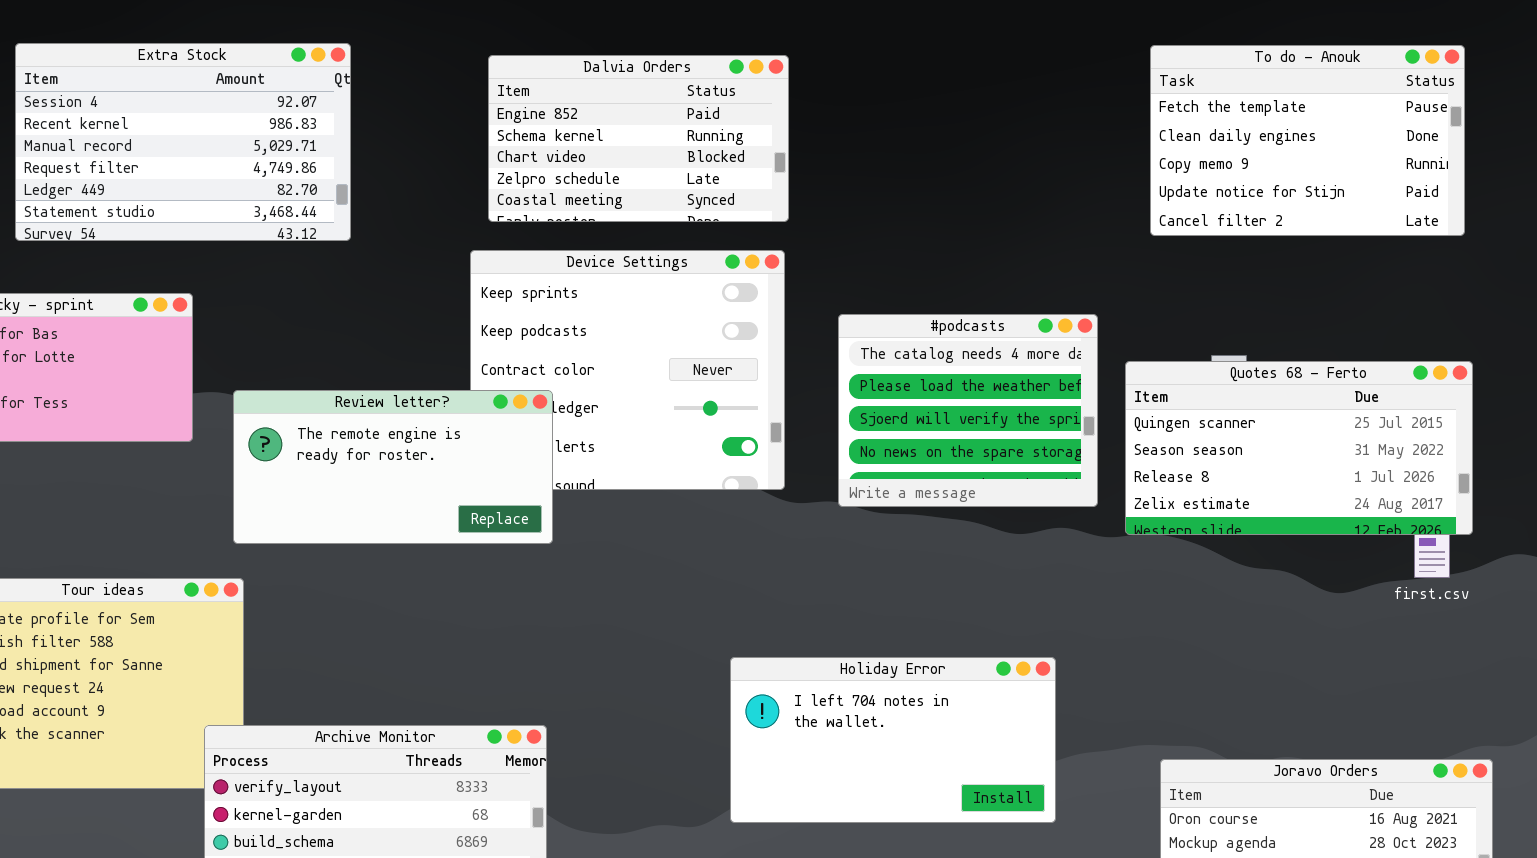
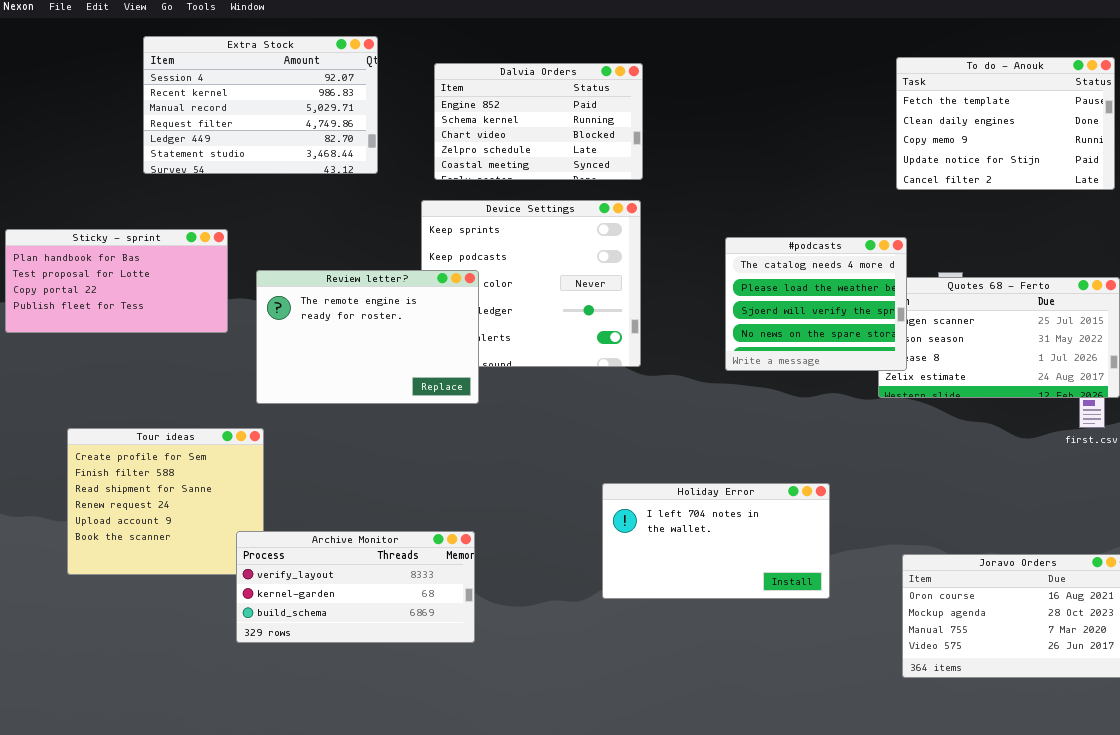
Extra Stock: [15,43,351,241] -> [143,36,378,174], moved
#podcasts: [838,314,1098,507] -> [725,237,907,371], moved
Review letter?: [233,390,553,544] -> [256,270,479,404], resized

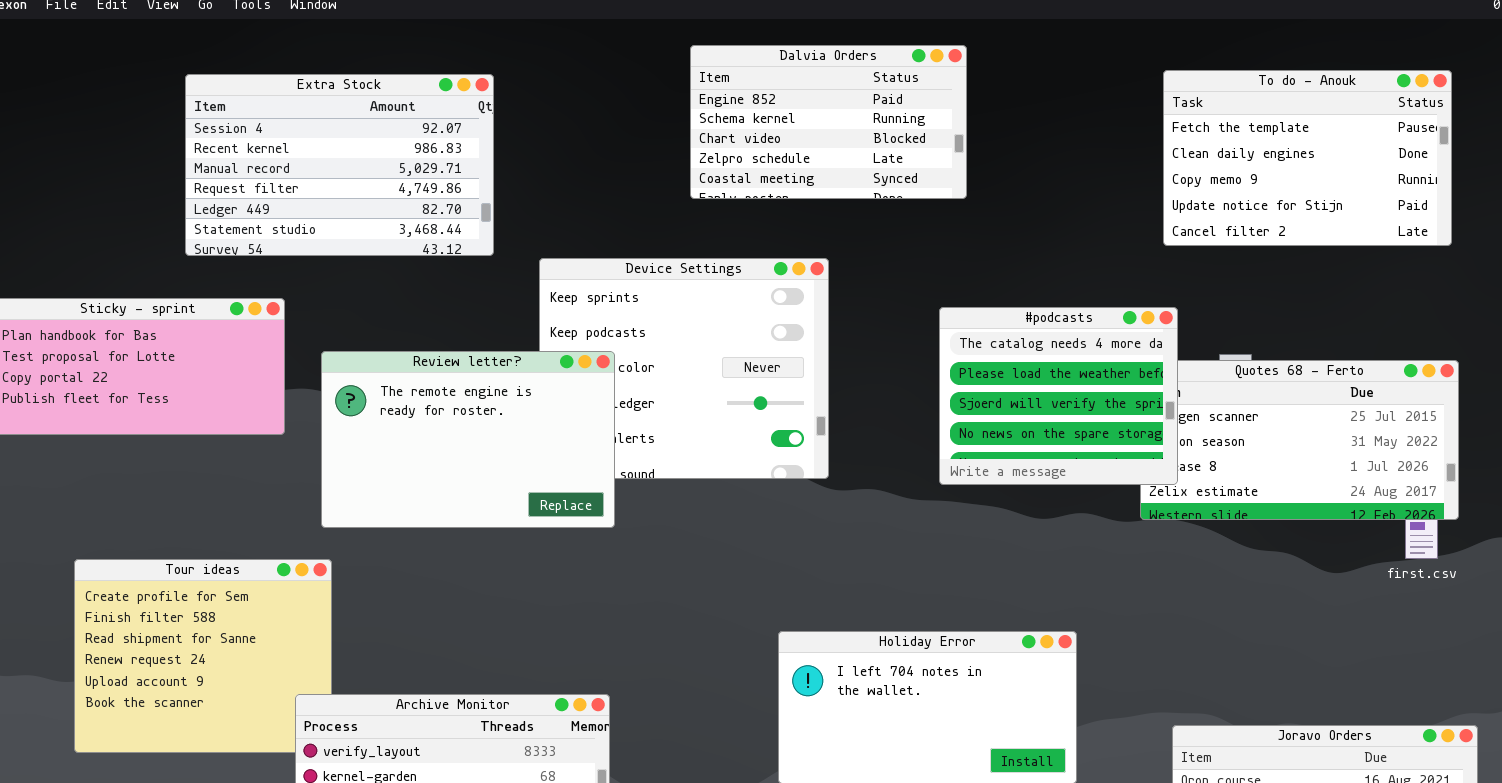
Extra Stock: [143,36,378,174] -> [185,74,494,256], moved
Dalvia Orders: [434,63,643,180] -> [690,45,967,199], moved

